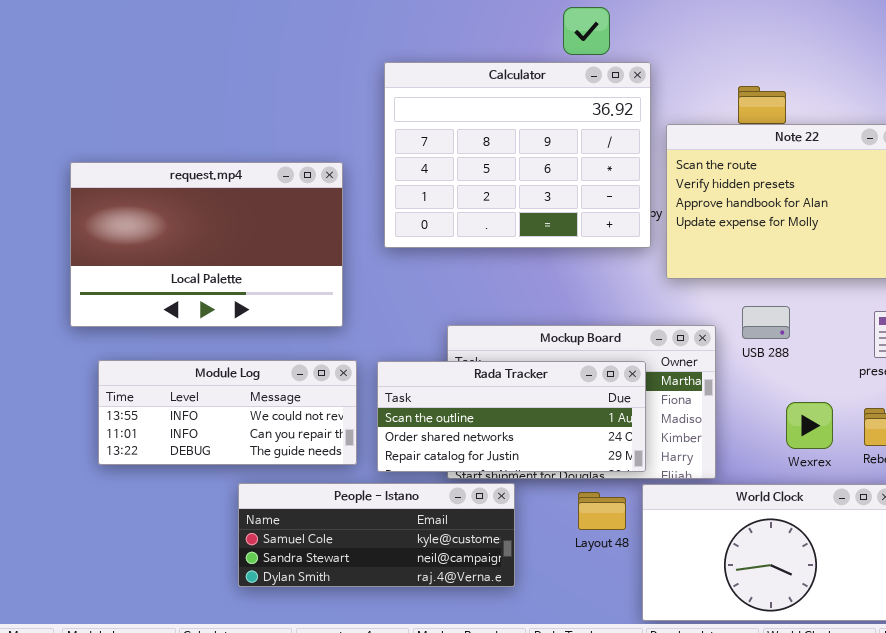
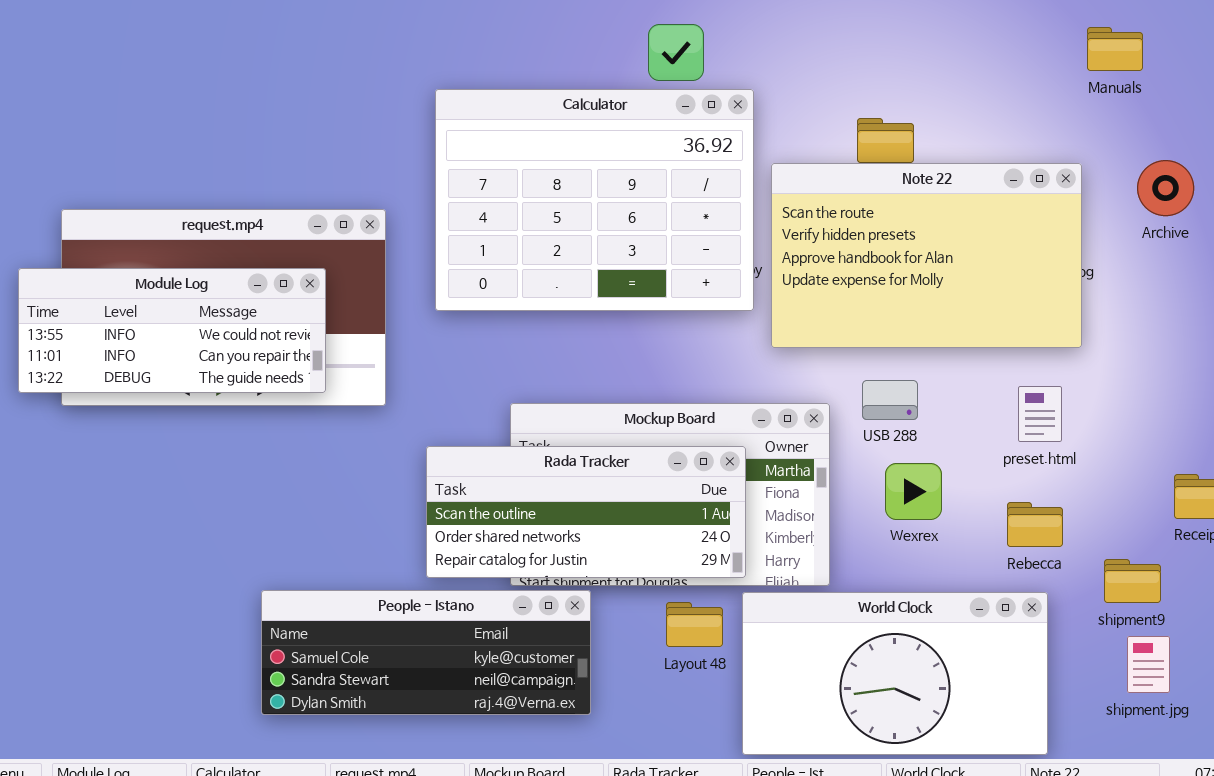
Module Log: [98,360,357,465] -> [18,268,326,393], moved
Wexrex: [786,402,833,449] -> [885,463,942,520], moved

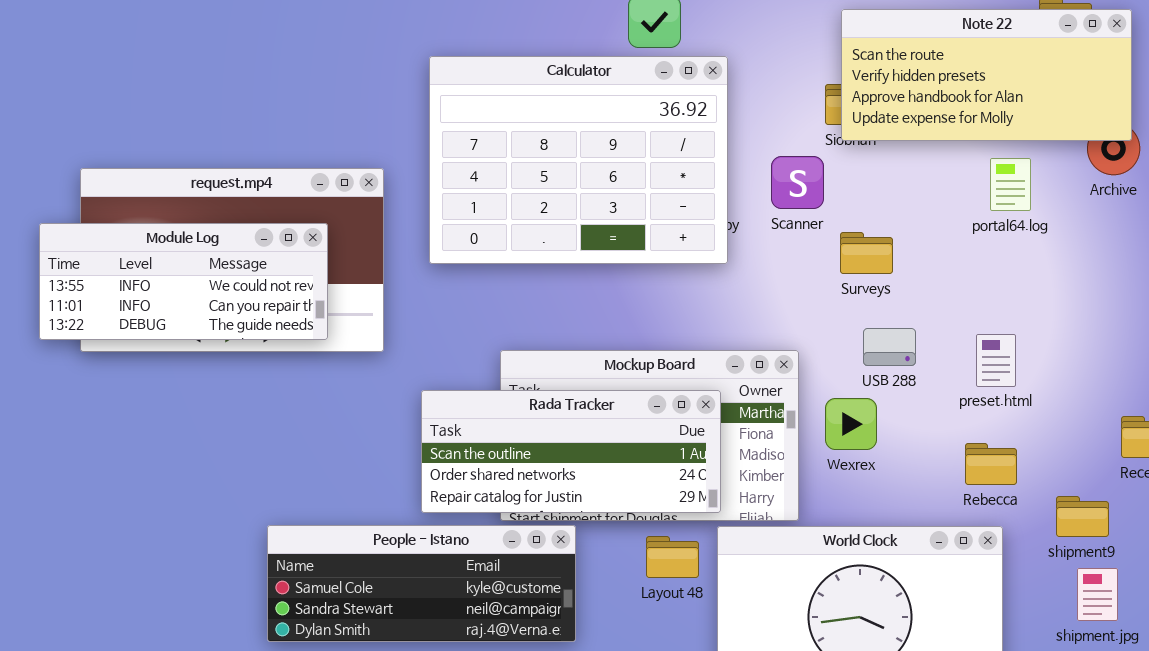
Note 22: [771,163,1082,348] -> [841,9,1132,141], moved, resized
USB 288: [862,380,918,420] -> [863,328,916,366], moved
Wexrex: [885,463,942,520] -> [825,398,877,450], moved

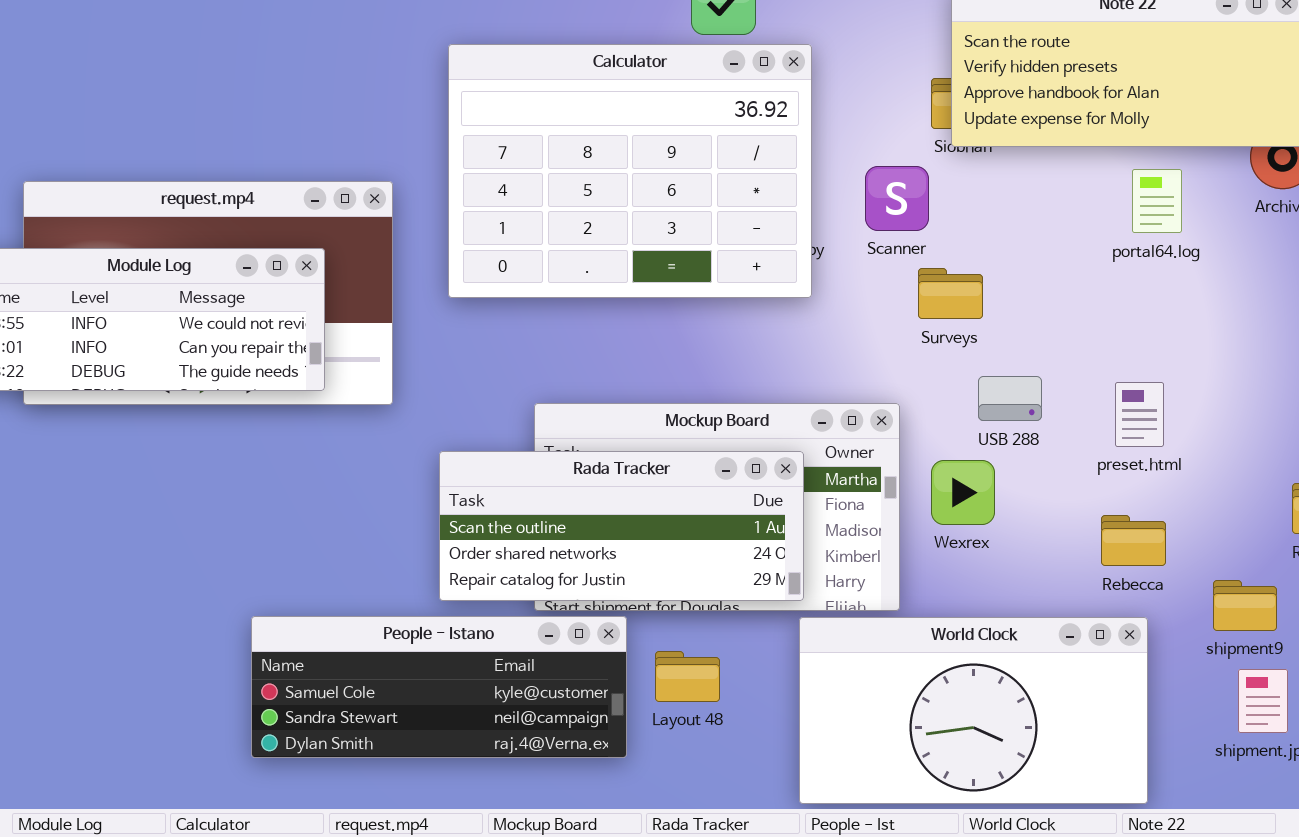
Surveys: [840,232,893,274] -> [918,268,983,319], moved
Layout 48: [646,536,699,578] -> [655,651,720,702], moved

